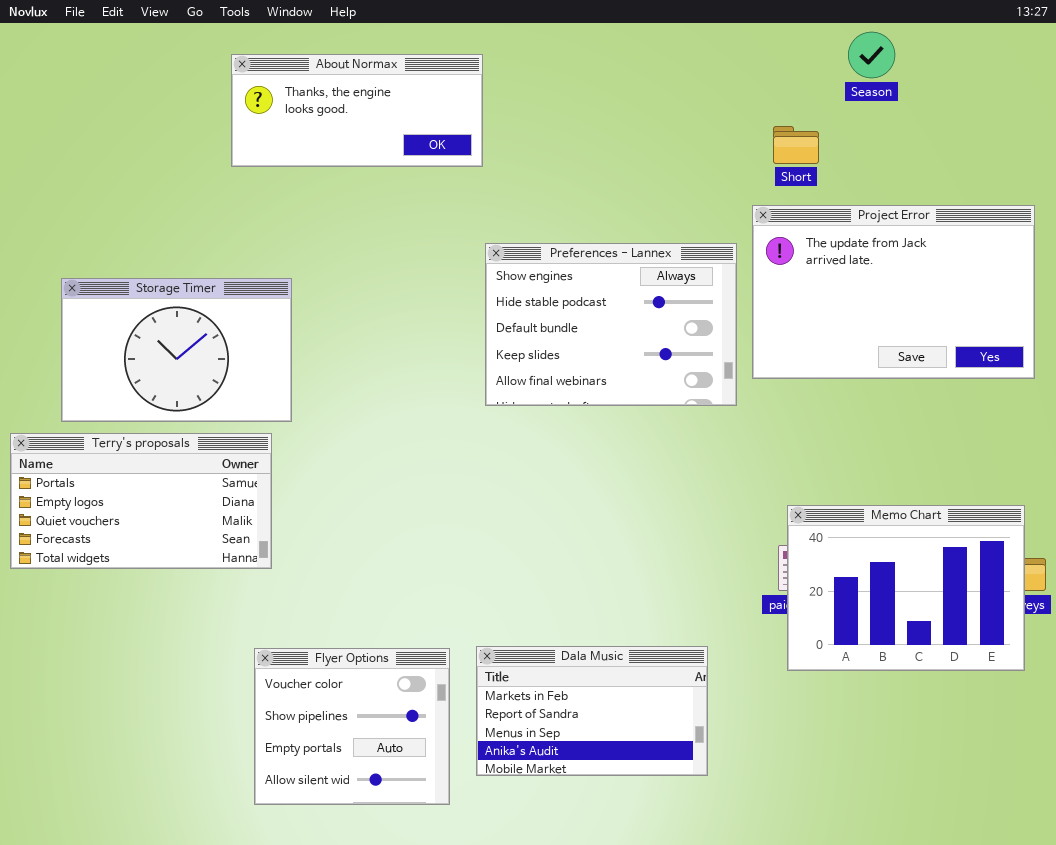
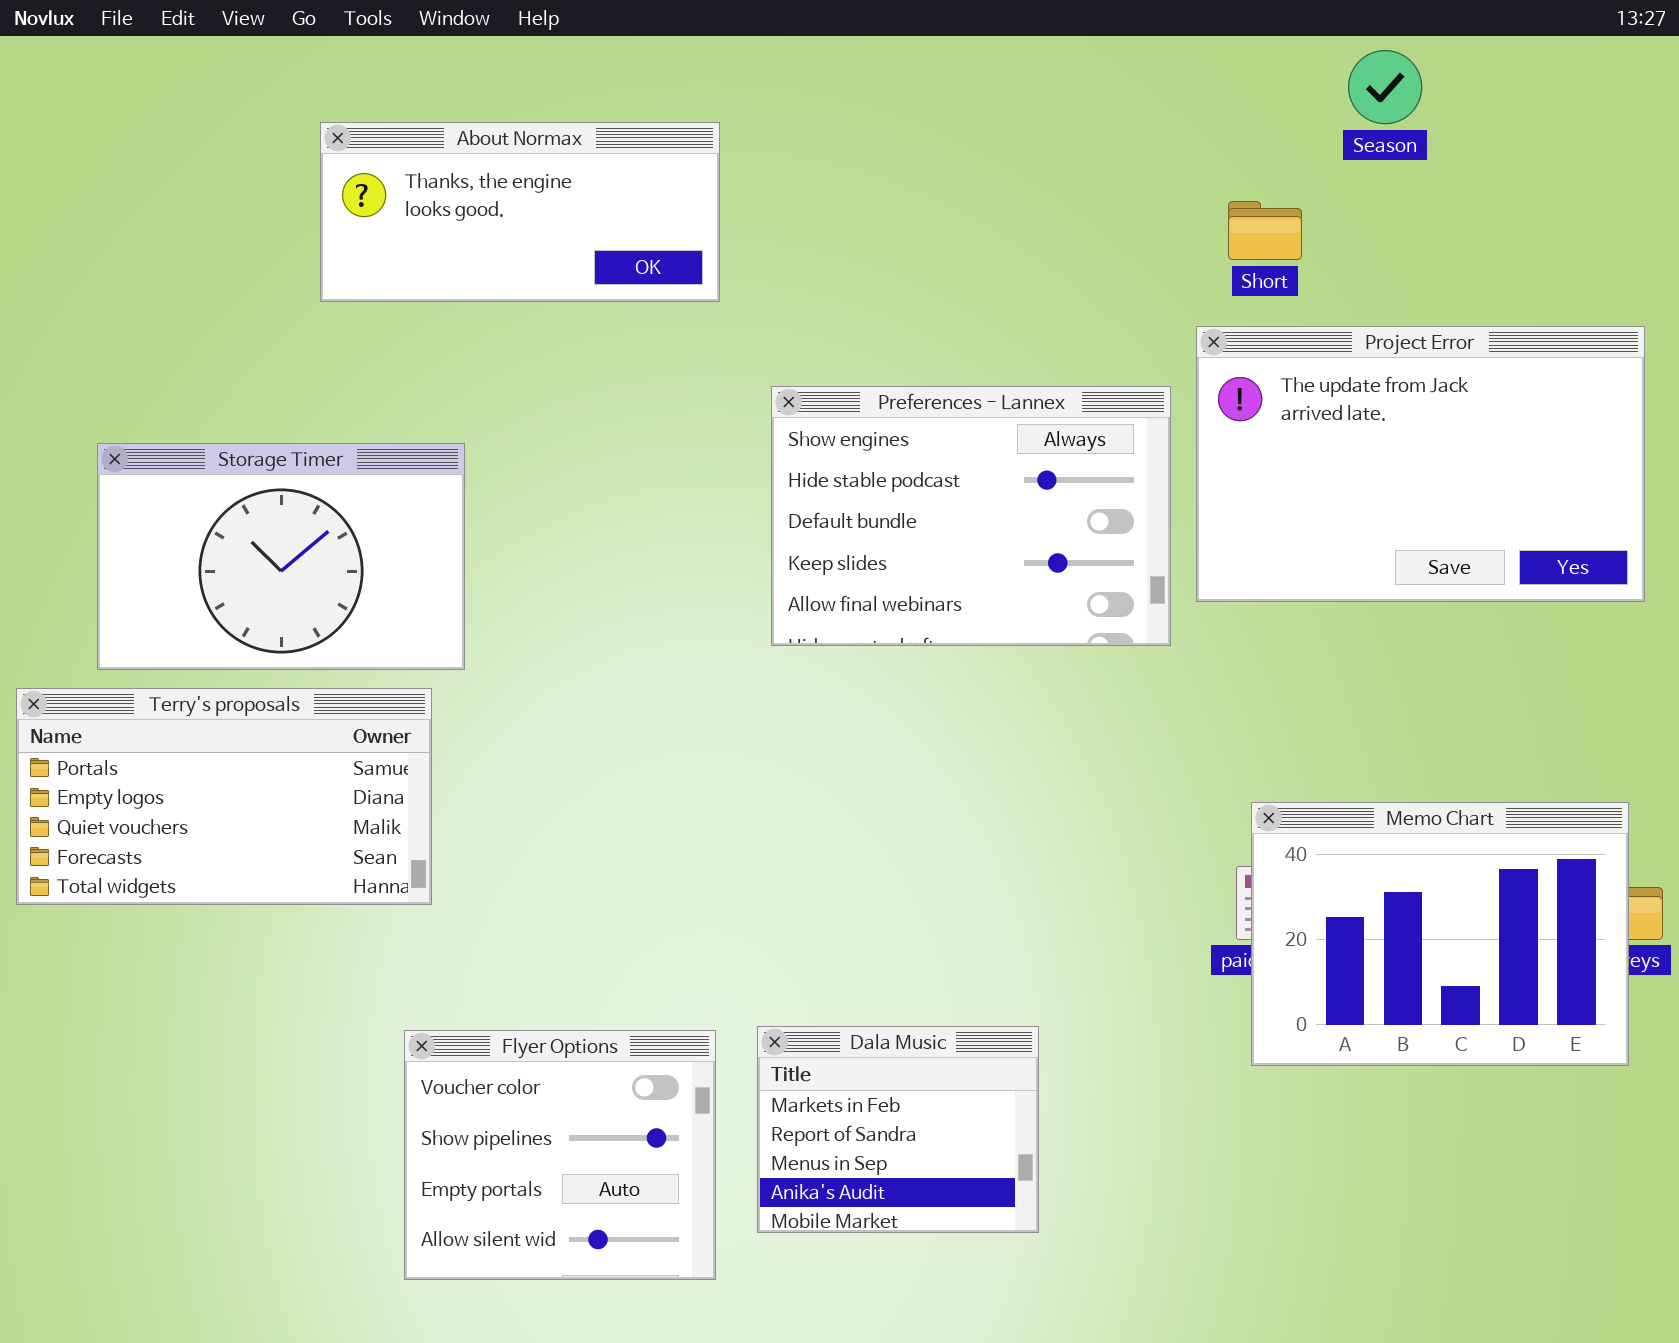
About Normax: [231,54,483,167] -> [320,122,720,302], moved
Dala Music: [476,646,708,776] -> [757,1026,1039,1233], resized

